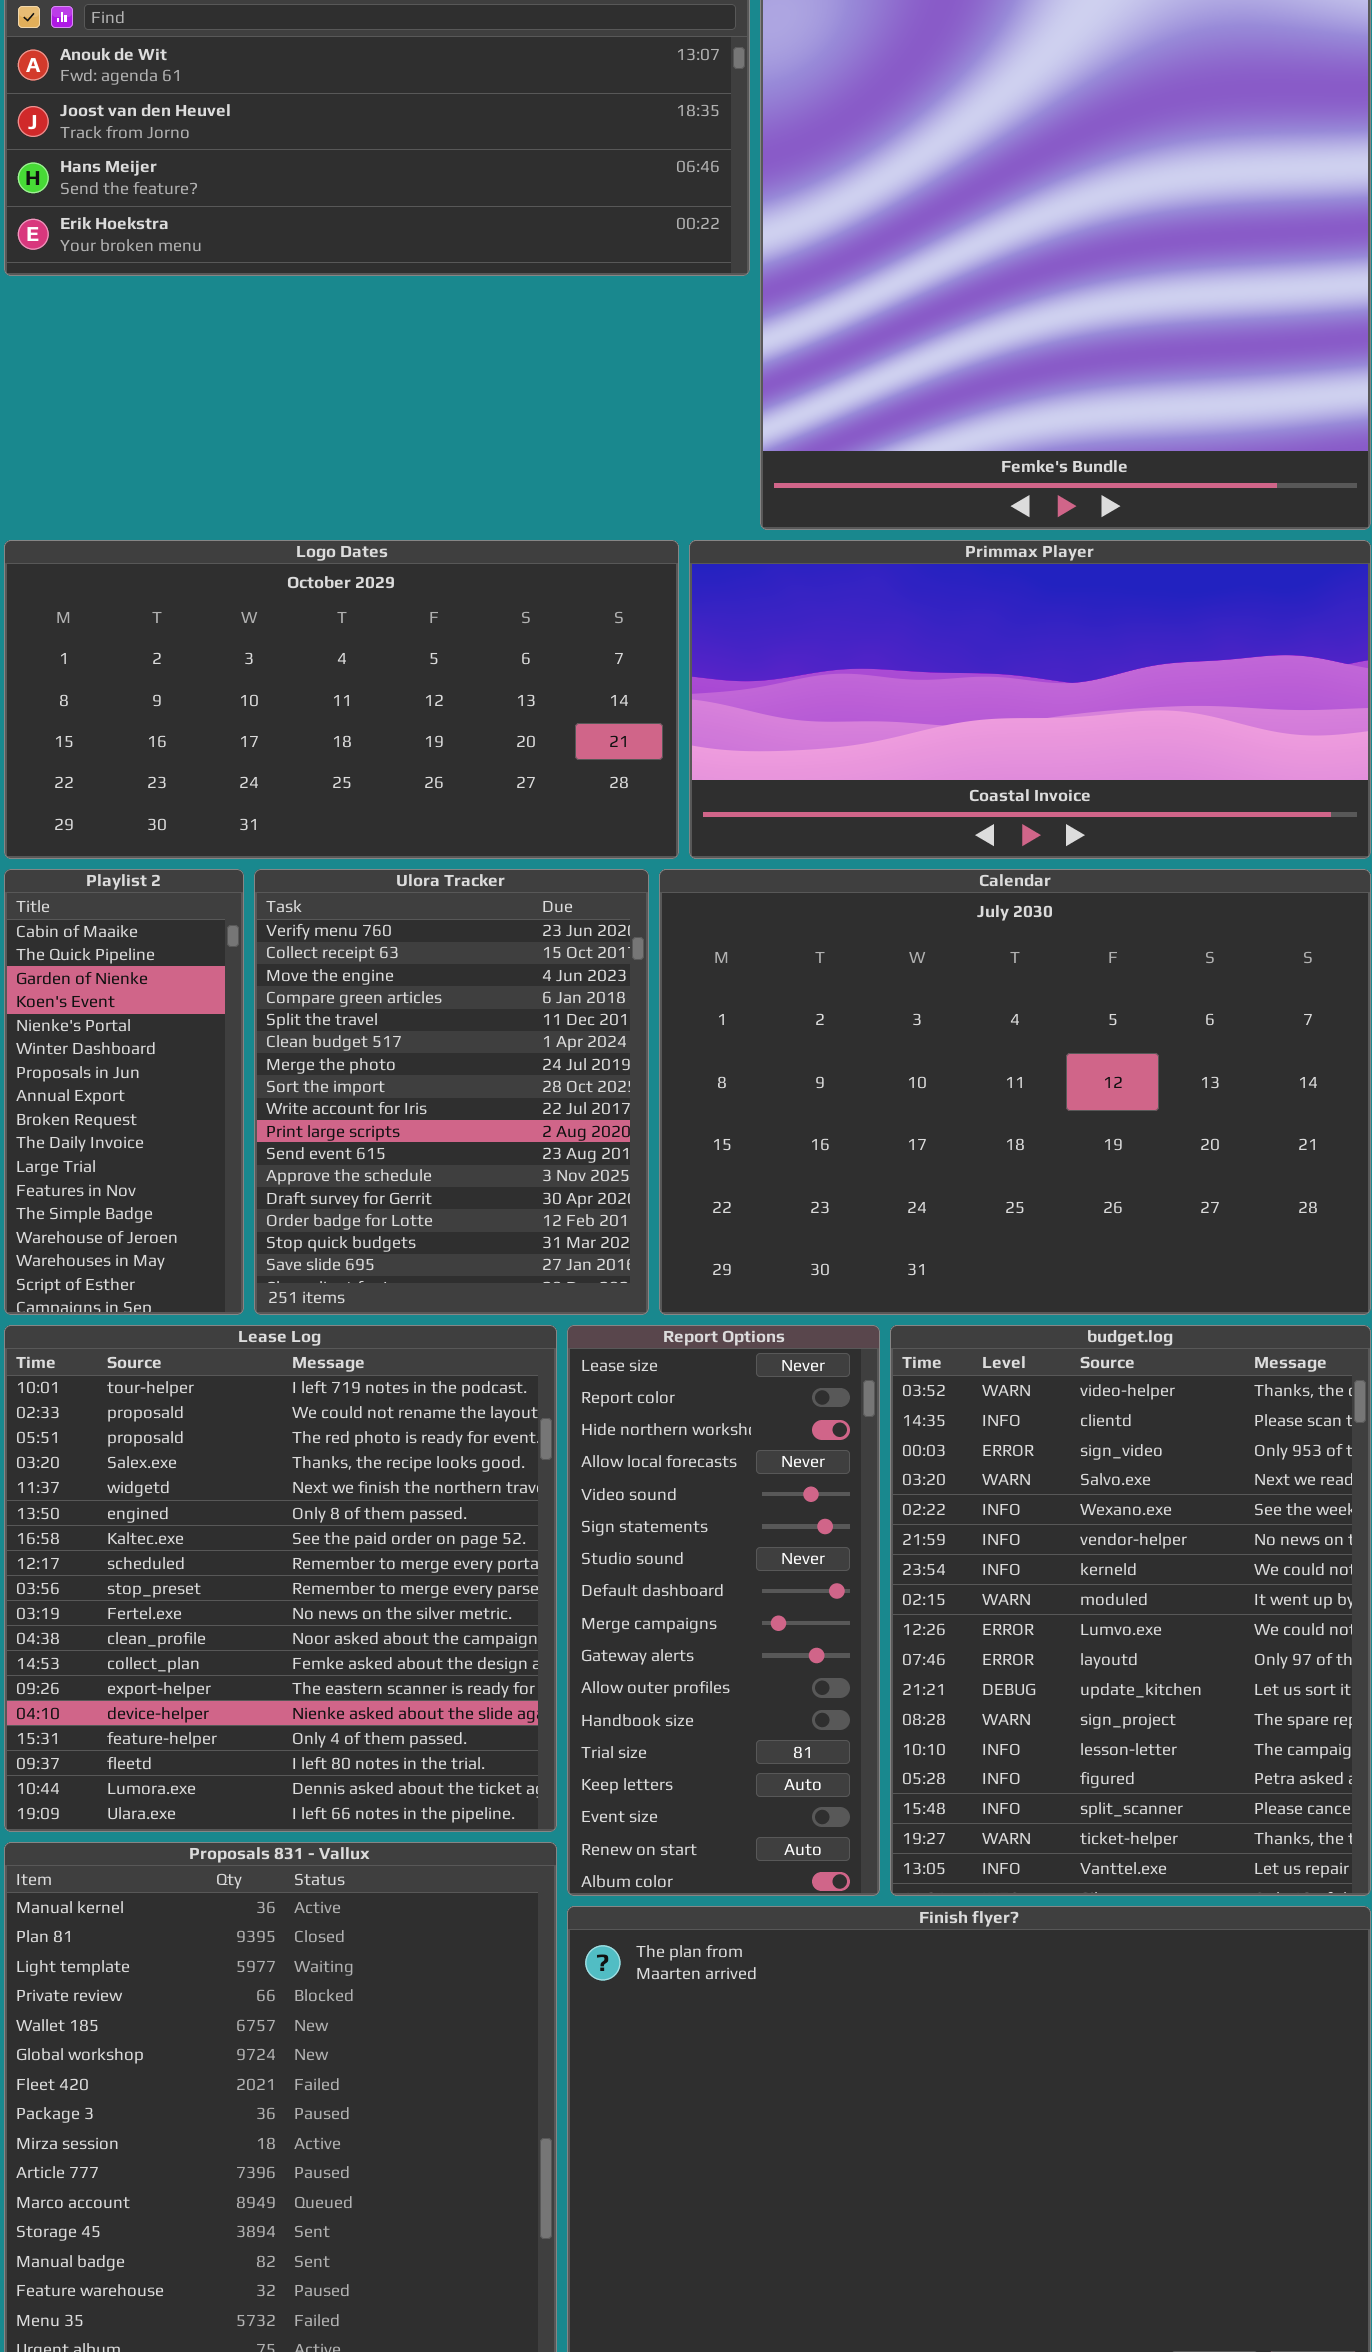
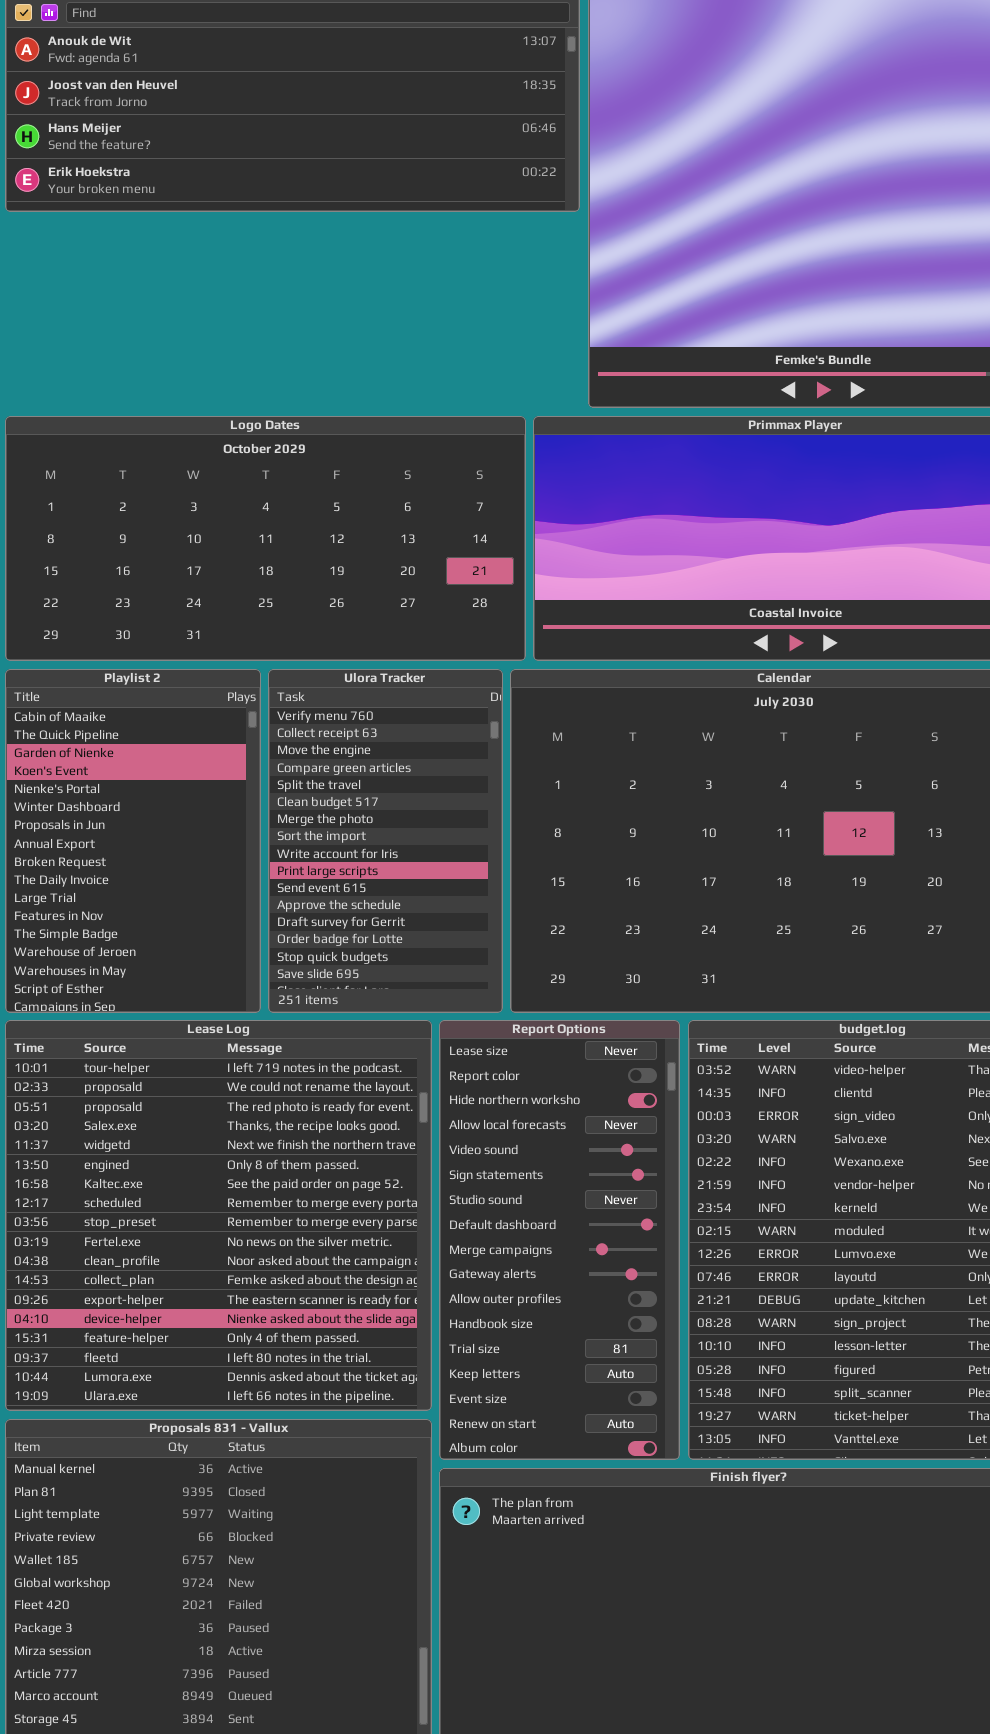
Playlist 2: [4,869,244,1315] -> [5,669,261,1013], resized
Ulora Tracker: [254,869,649,1315] -> [268,669,503,1013], resized

